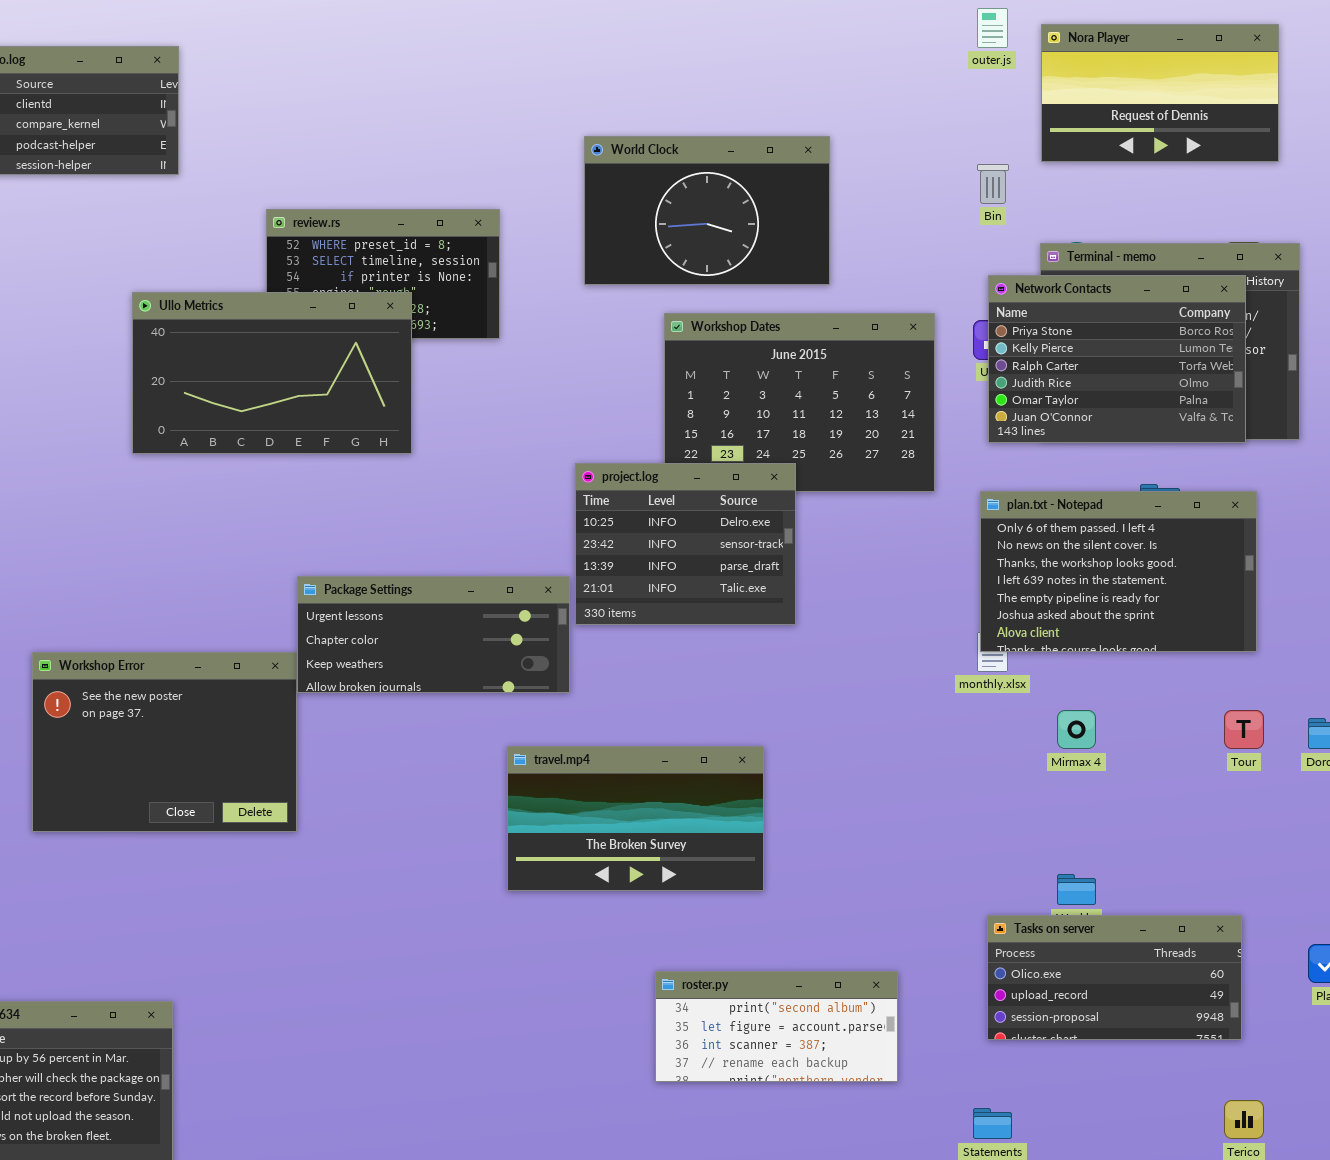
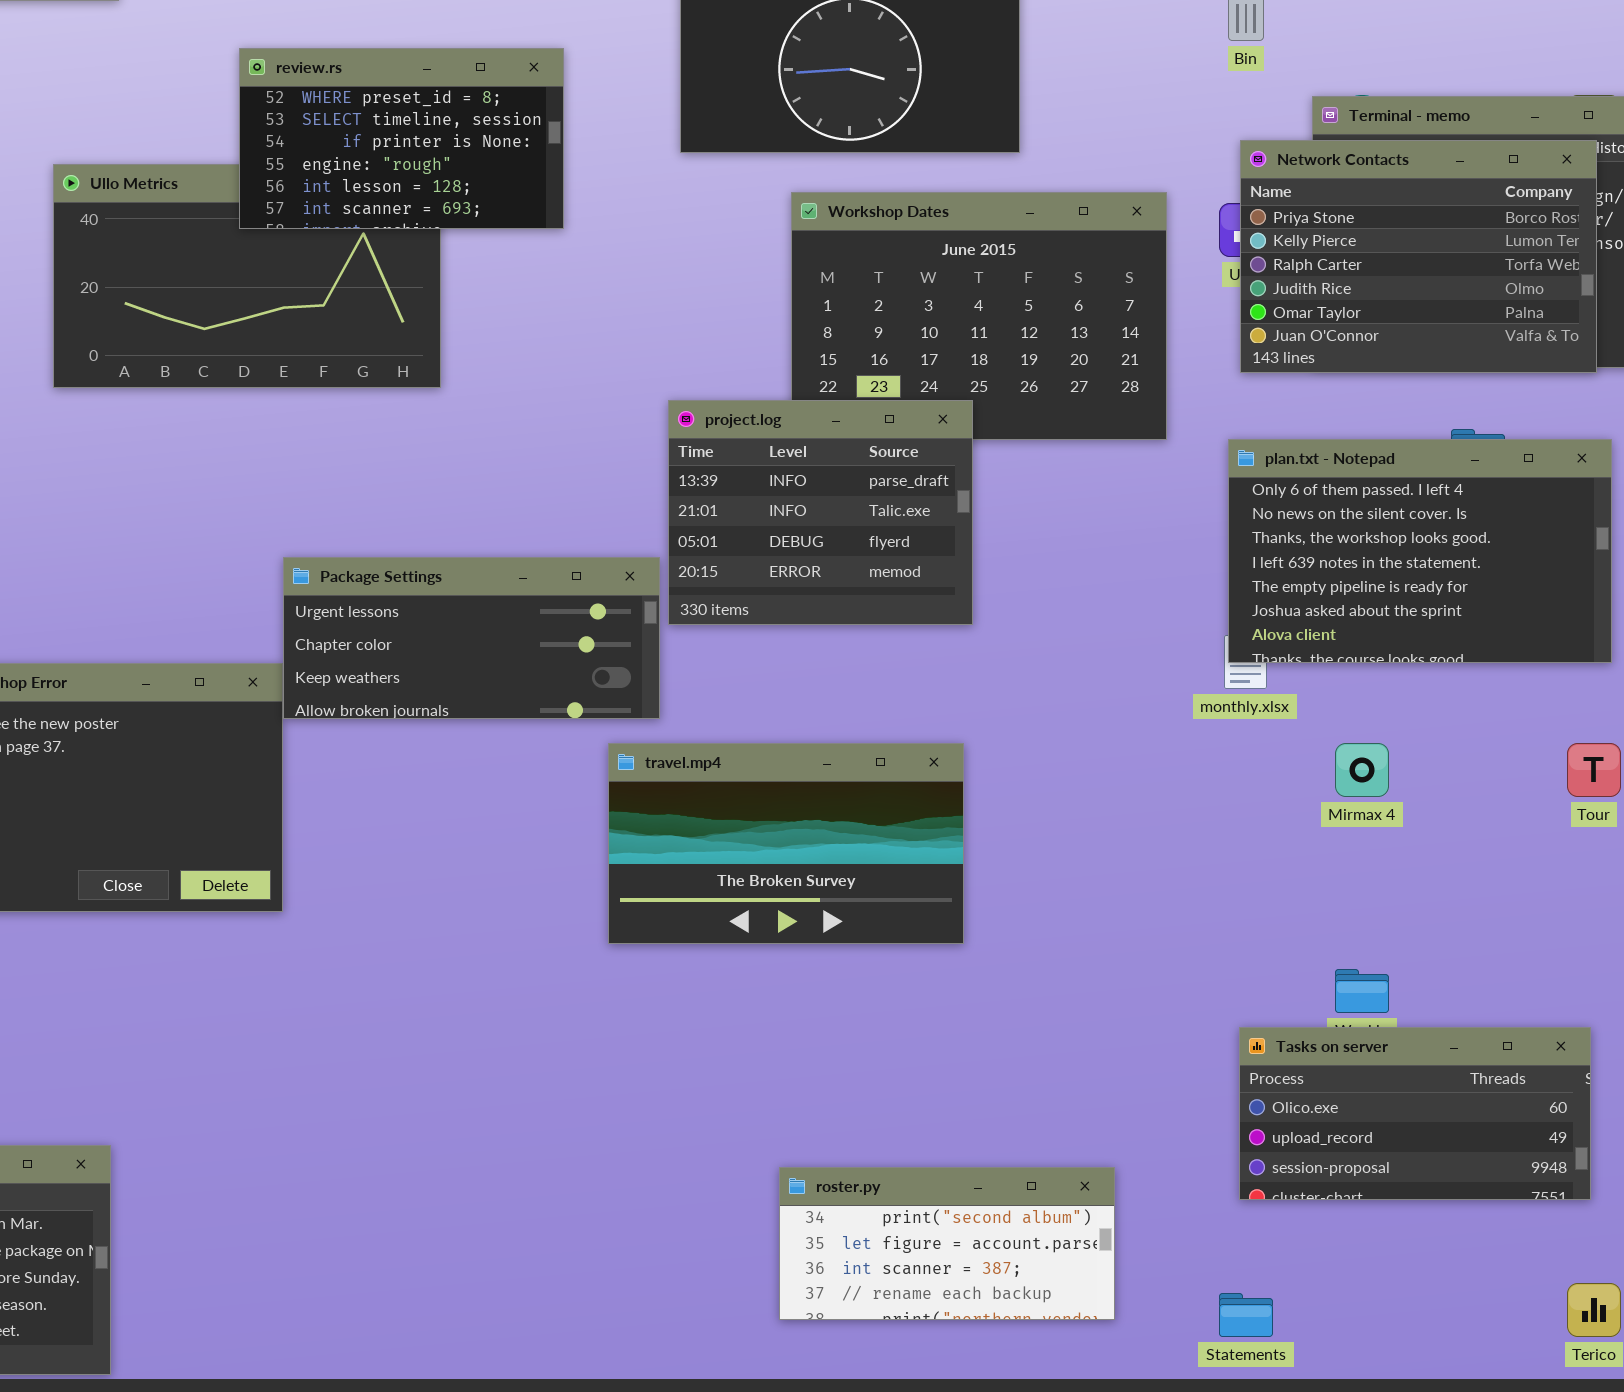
review.rs: [266,209,500,339] -> [239,48,564,229], raised
project.log: [575,463,796,625] -> [668,400,973,625], scrolled down 2 rows
travel.mp4: [507,746,764,891] -> [608,743,964,944], moved
roster.py: [655,971,898,1082] -> [779,1167,1115,1320], moved

